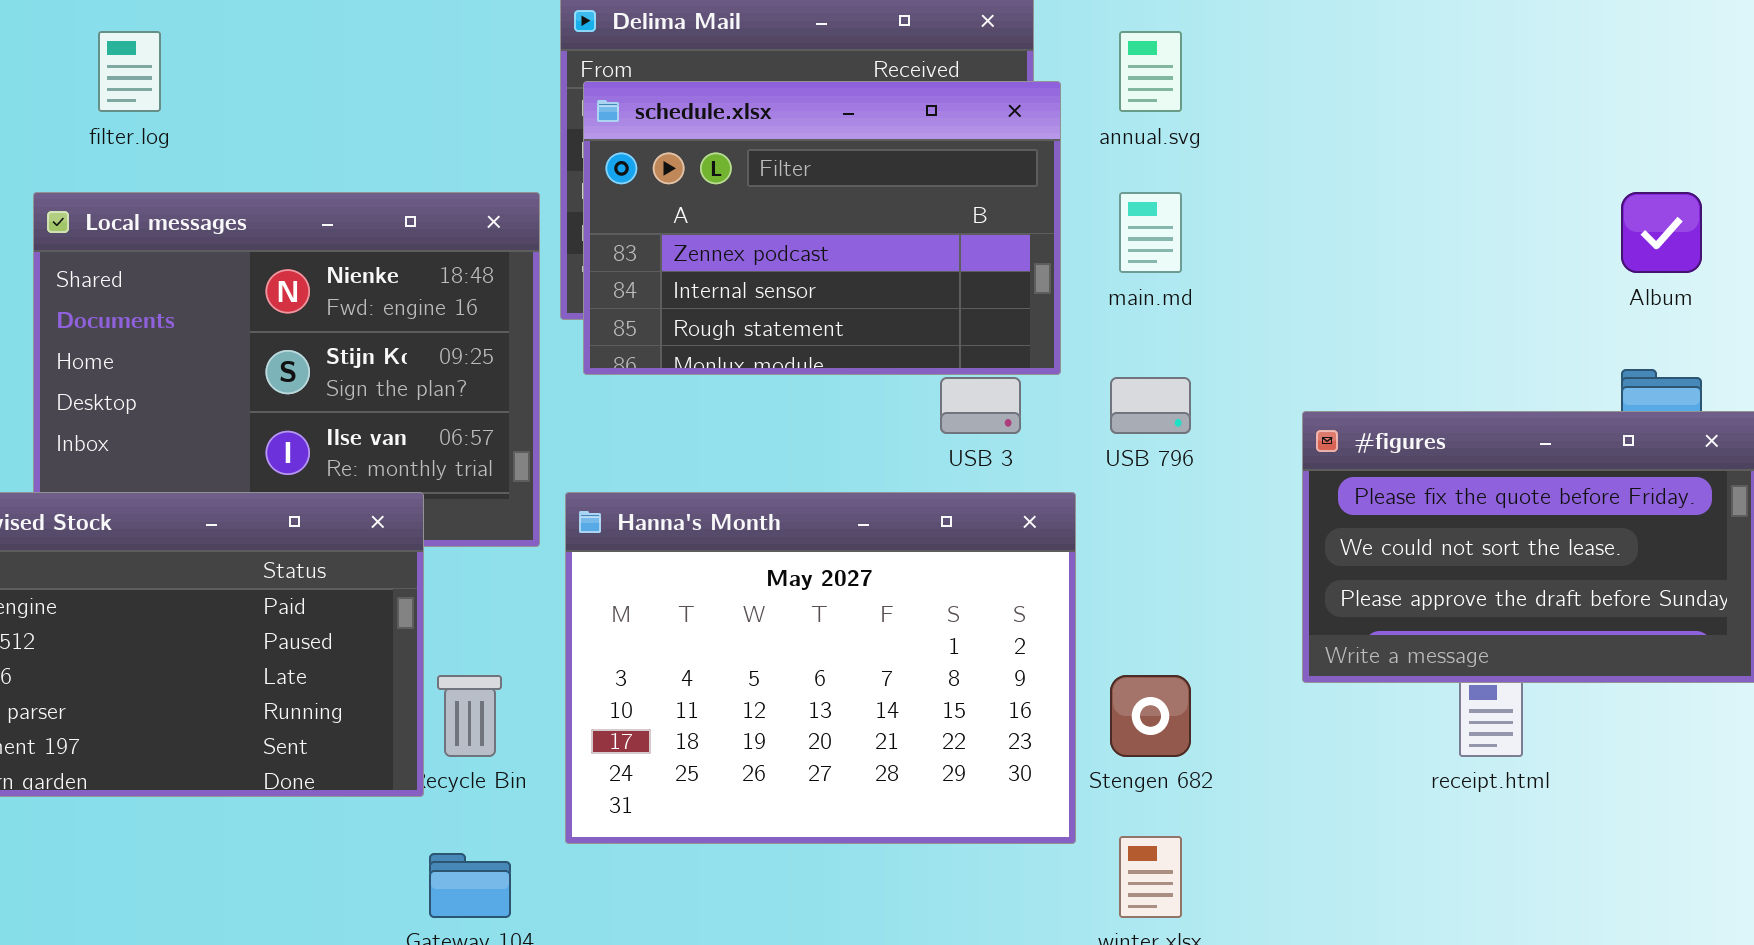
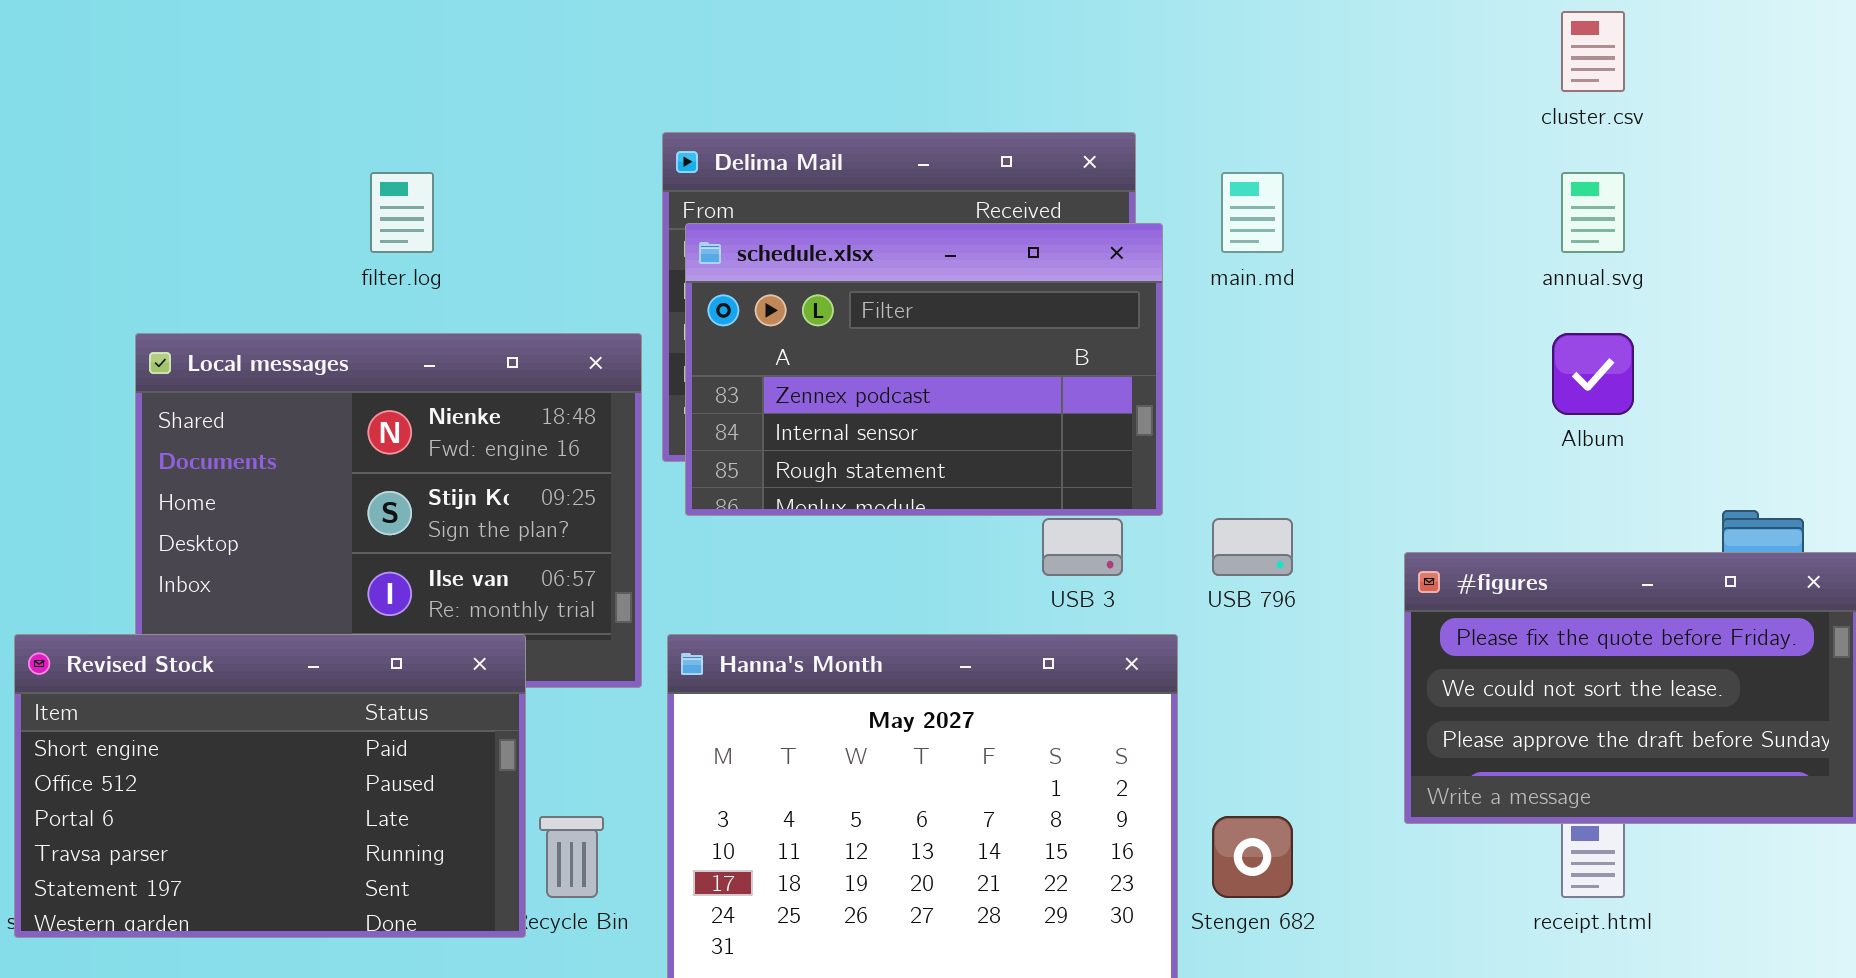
filter.log: [98,31,161,112] -> [370,172,434,253], moved
annual.svg: [1119,31,1182,112] -> [1561,172,1625,253], moved
main.md: [1119,192,1182,273] -> [1221,172,1284,253], moved
Album: [1621,192,1702,273] -> [1552,333,1634,415], moved

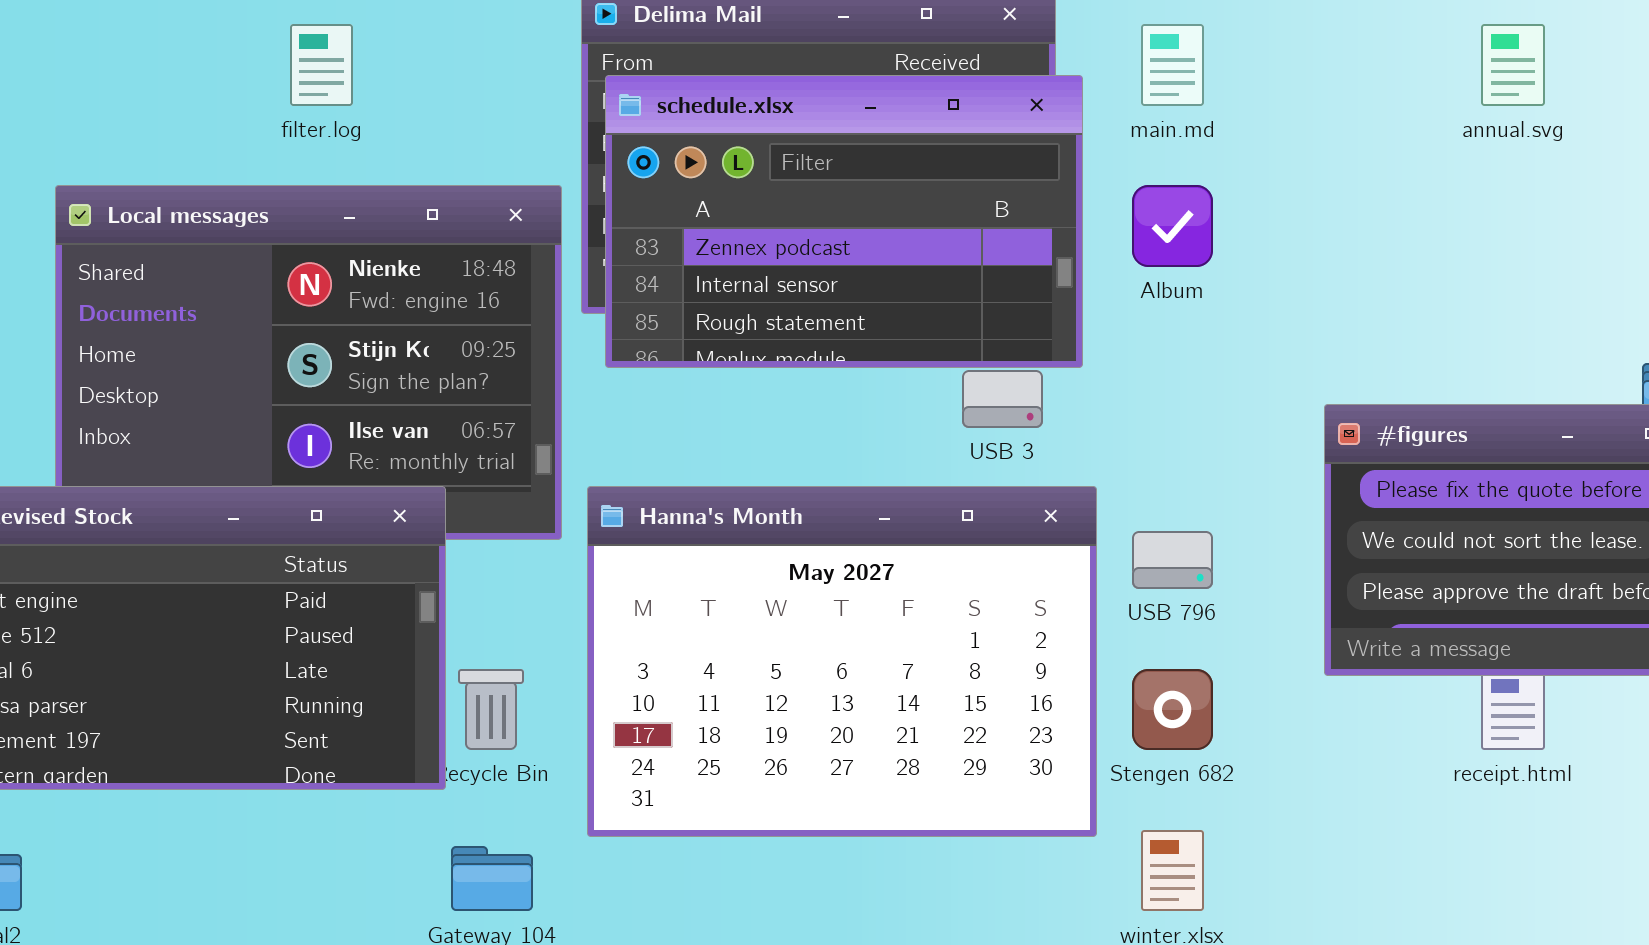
Album: [1552,333,1634,415] -> [1132,185,1213,267], moved
USB 796: [1212,518,1293,576] -> [1132,531,1213,589], moved

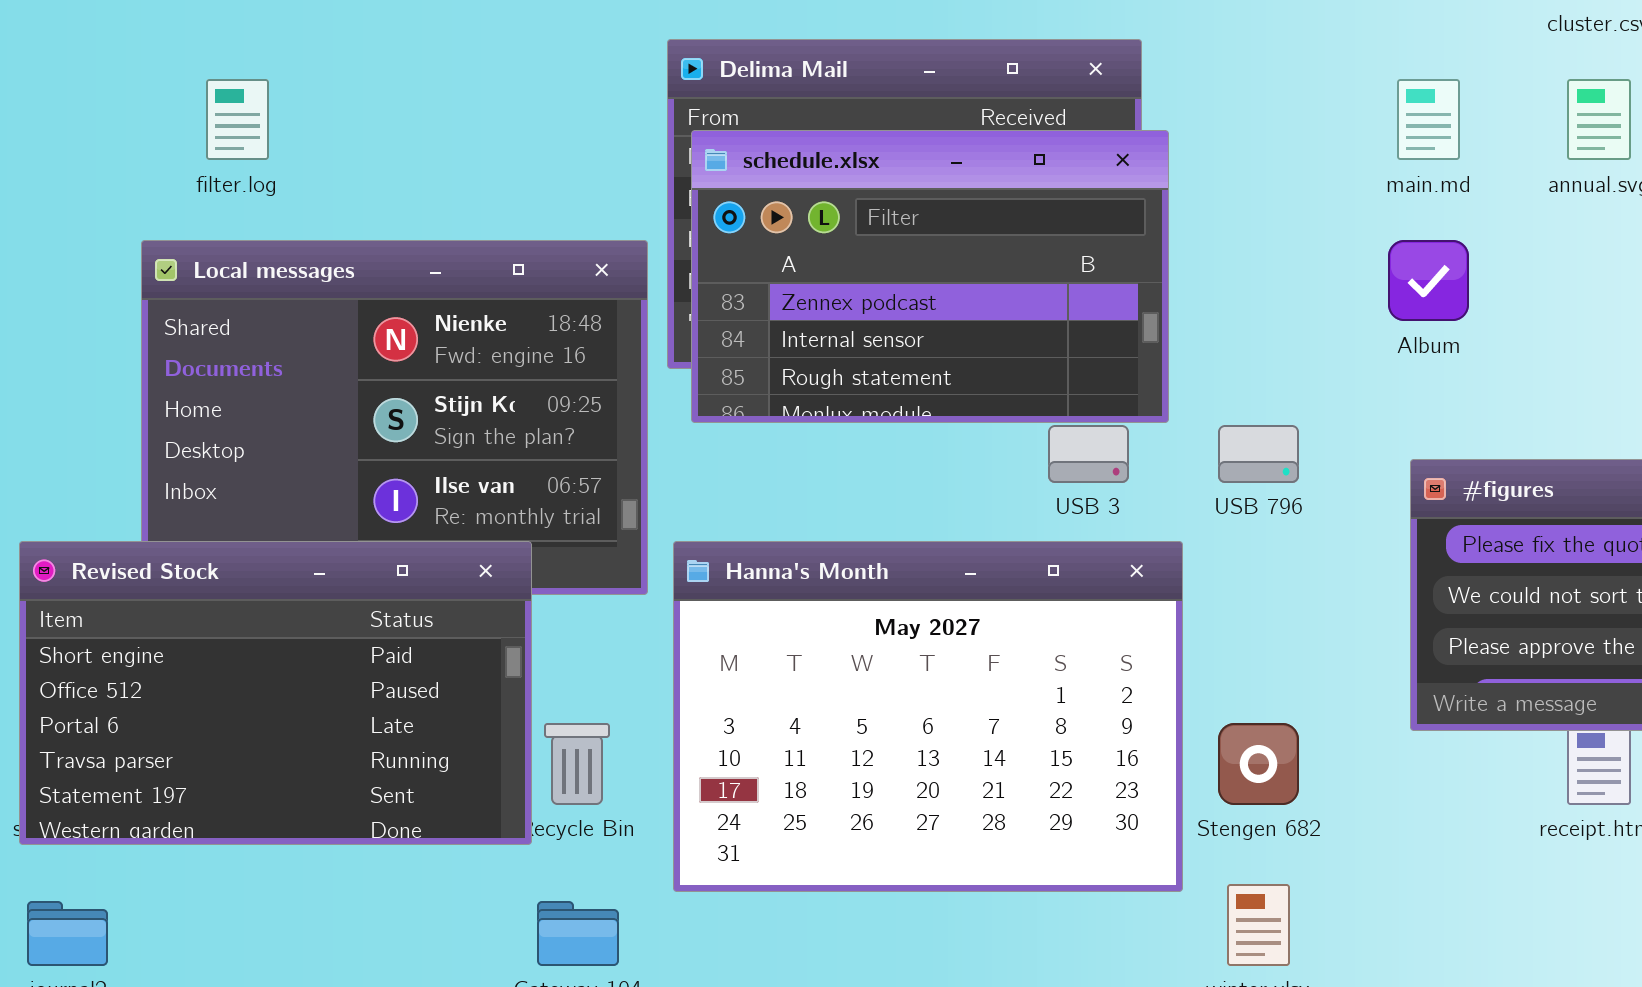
filter.log: [290,24,353,106] -> [206,79,269,160], moved
main.md: [1141,24,1204,106] -> [1397,79,1460,160], moved
Album: [1132,185,1213,267] -> [1388,240,1469,321], moved
USB 796: [1132,531,1213,589] -> [1218,425,1299,483], moved

